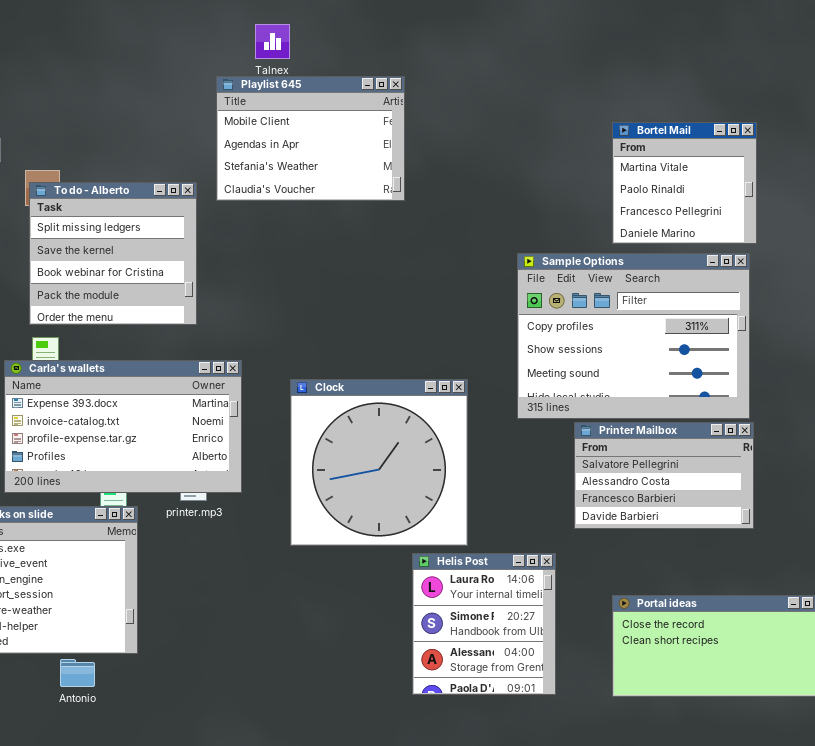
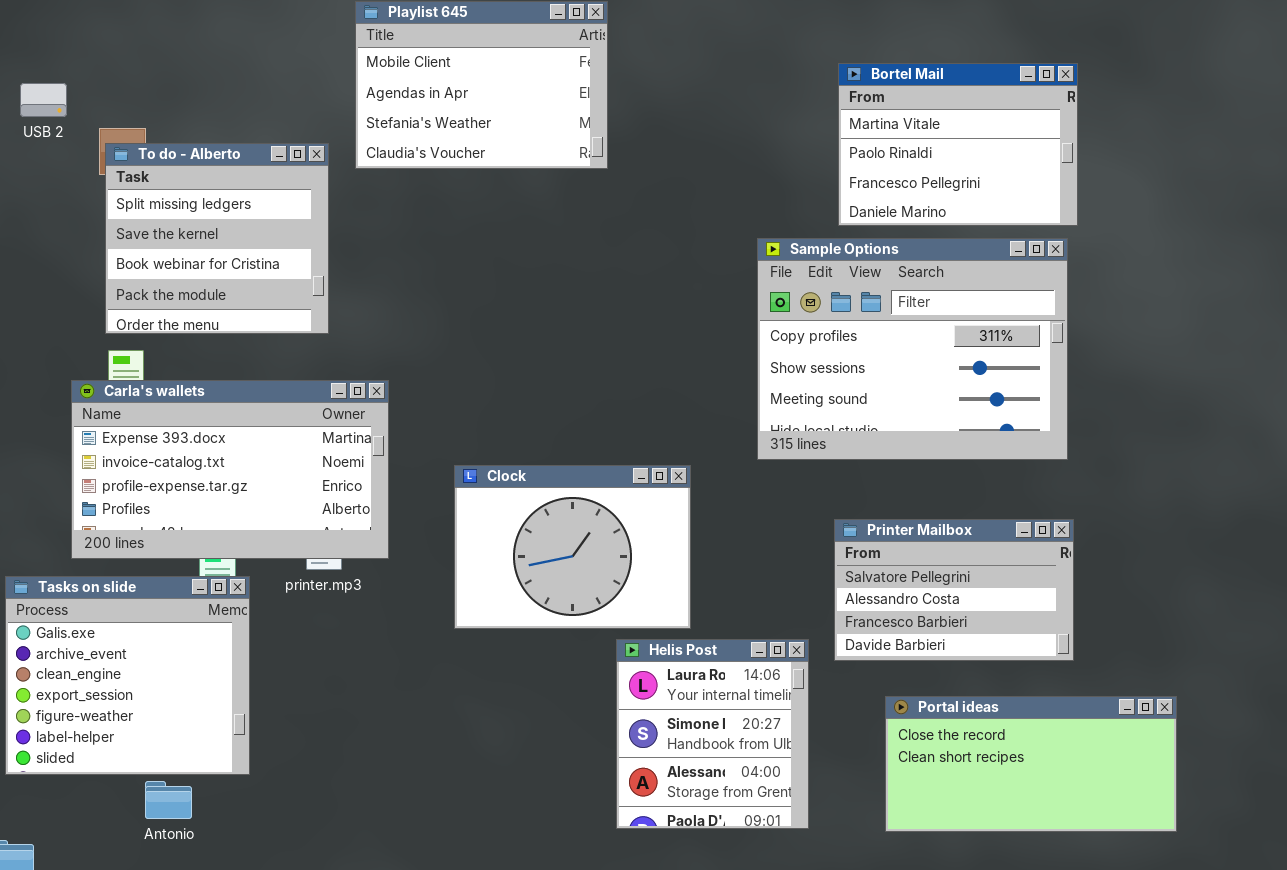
Bortel Mail: [612,122,757,244] -> [838,63,1078,226], resized
Clock: [290,379,468,546] -> [454,465,691,629], resized
Printer Mailbox: [574,422,754,529] -> [834,519,1074,661], moved

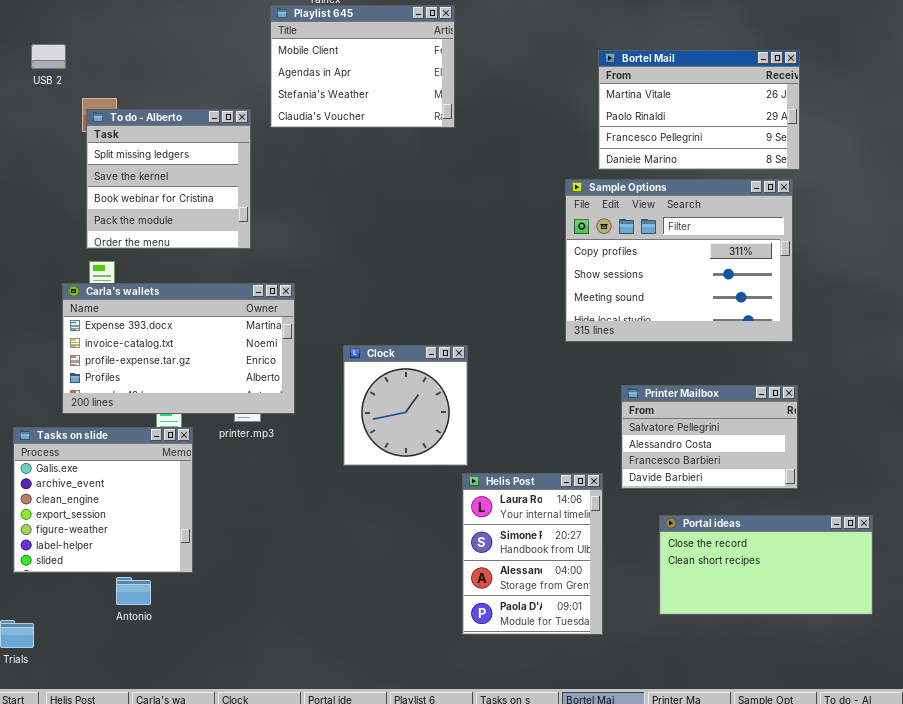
Bortel Mail: [838,63,1078,226] -> [598,50,800,170], resized
USB 2: [20,83,67,117] -> [31,44,66,69], moved
Clock: [454,465,691,629] -> [343,345,468,466], resized
Helis Post: [616,639,809,829] -> [462,473,603,635], resized

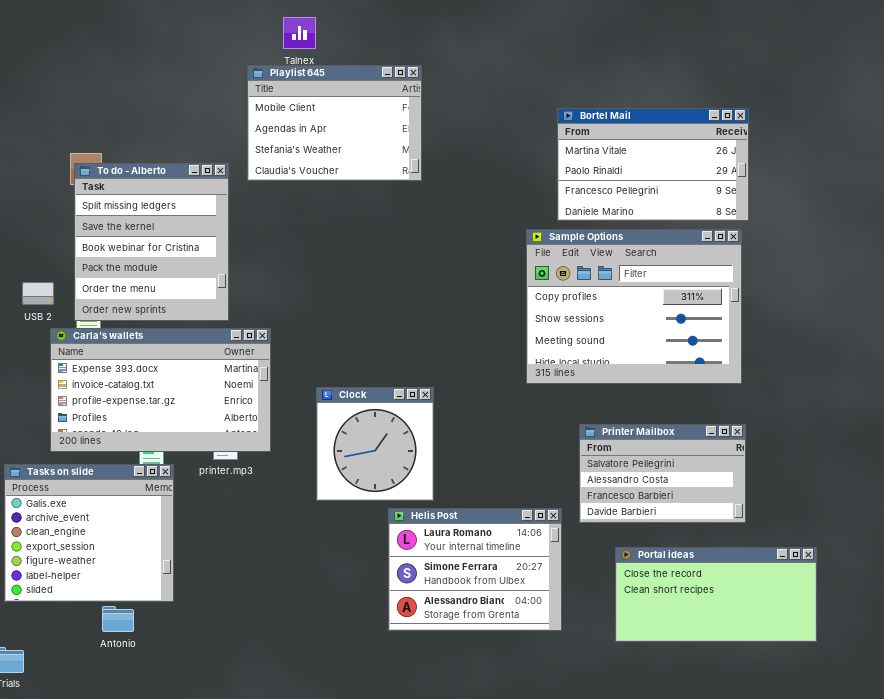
USB 2: [31,44,66,69] -> [22,282,54,305], moved
To do - Alberto: [86,109,251,249] -> [74,163,229,321], resized
Helis Post: [462,473,603,635] -> [388,508,562,631], resized

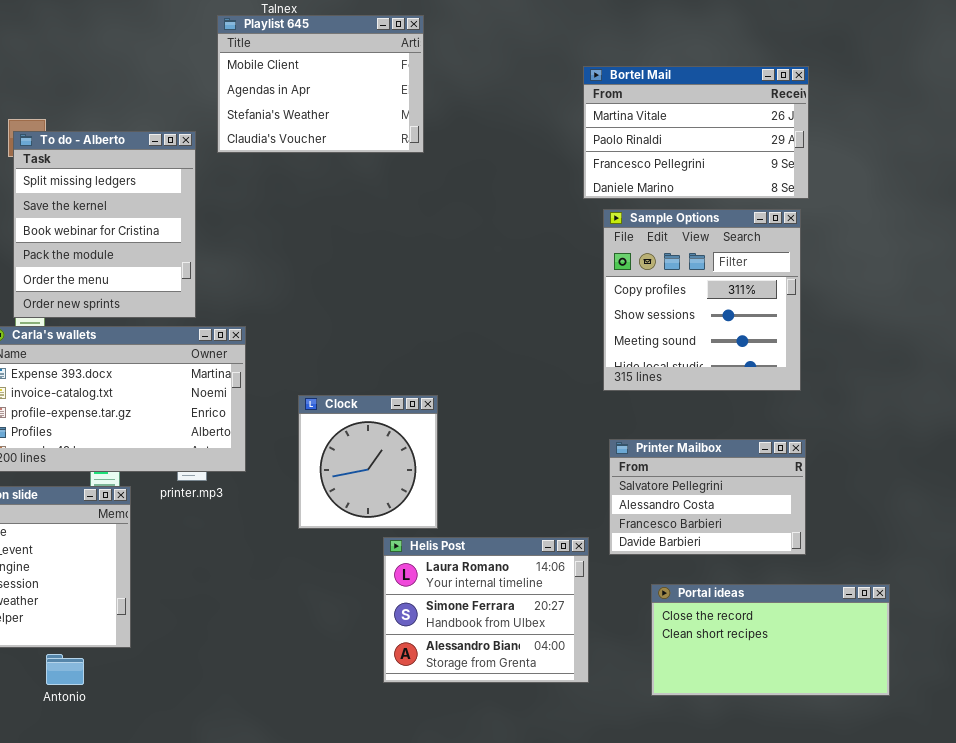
Sample Options: [526,229,742,384] -> [603,209,801,391], resized

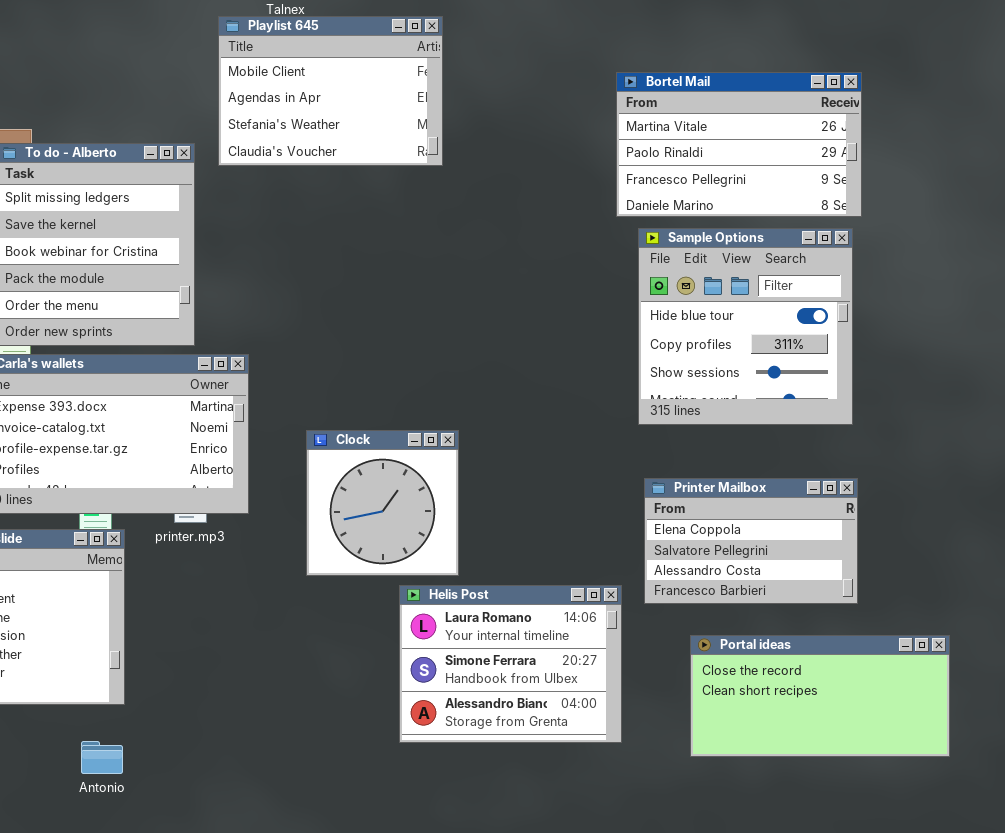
Sample Options: [603,209,801,391] -> [638,228,853,425], scrolled up 1 row
Printer Mailbox: [609,439,806,555] -> [644,478,858,604], scrolled up 1 row
Antonio: [46,654,84,685] -> [81,741,123,774], moved

